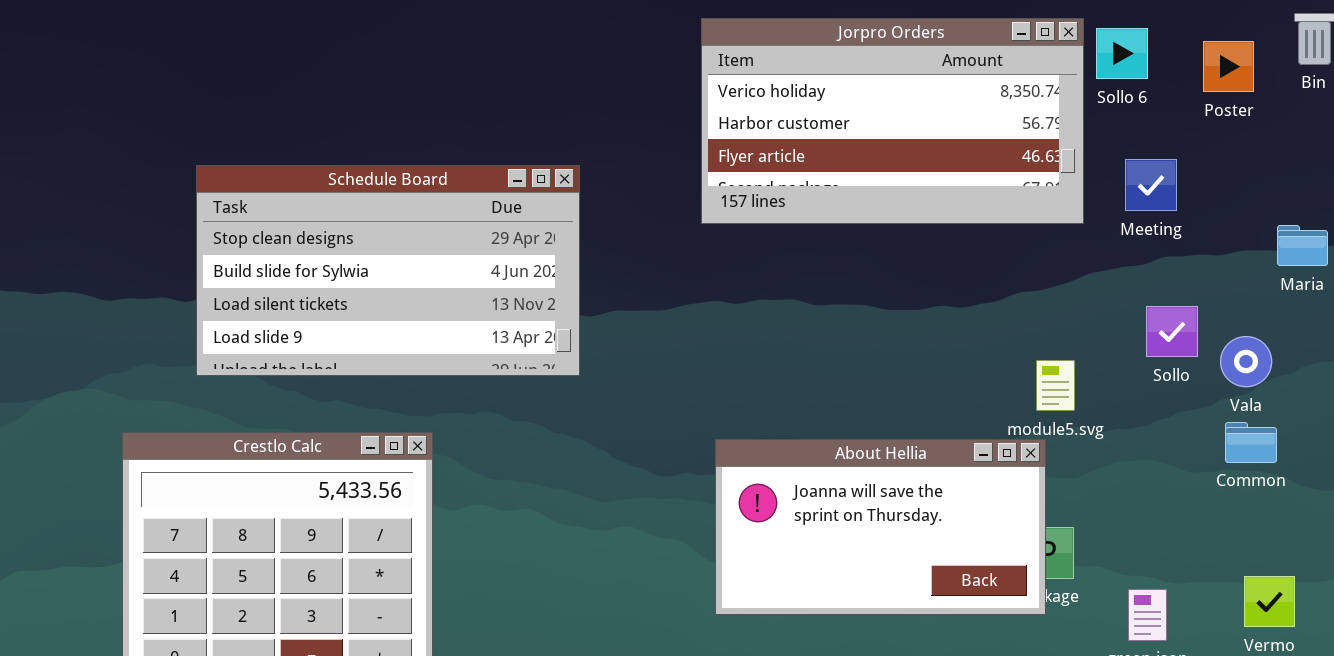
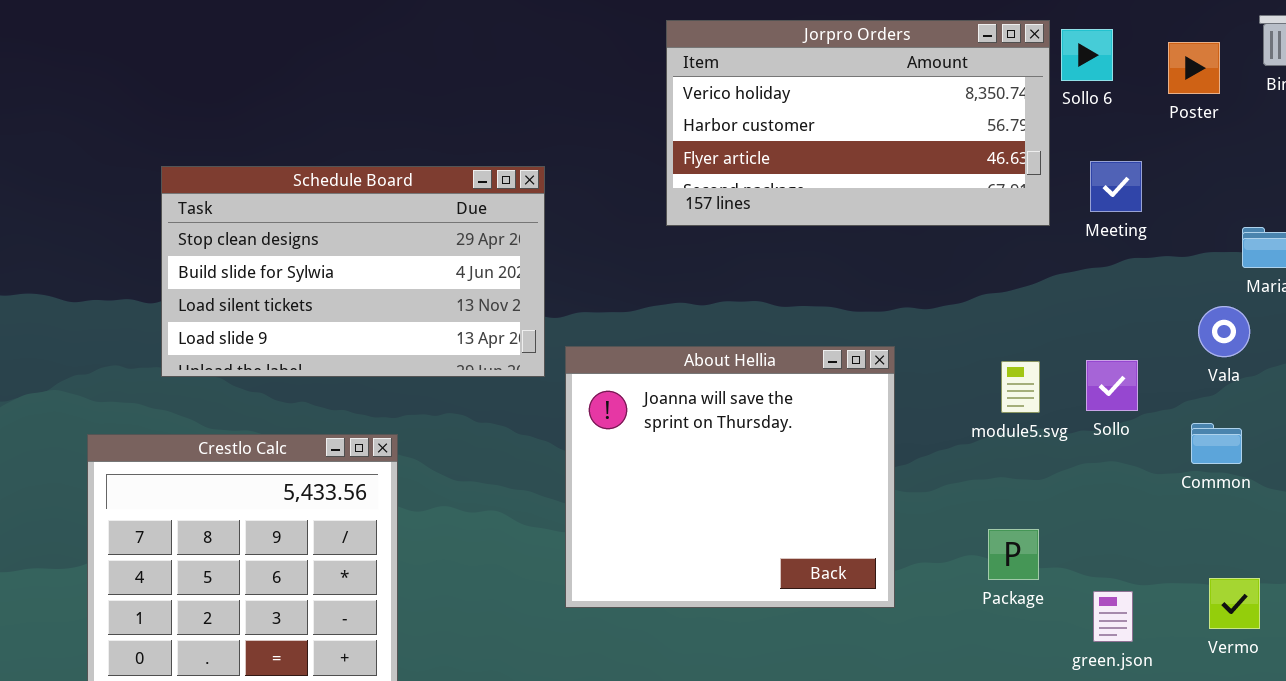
Sollo: [1146,306,1198,357] -> [1086,360,1138,411], moved
Vala: [1220,336,1272,387] -> [1198,306,1250,357], moved
About Hellia: [715,439,1046,615] -> [565,346,895,608], moved, resized

